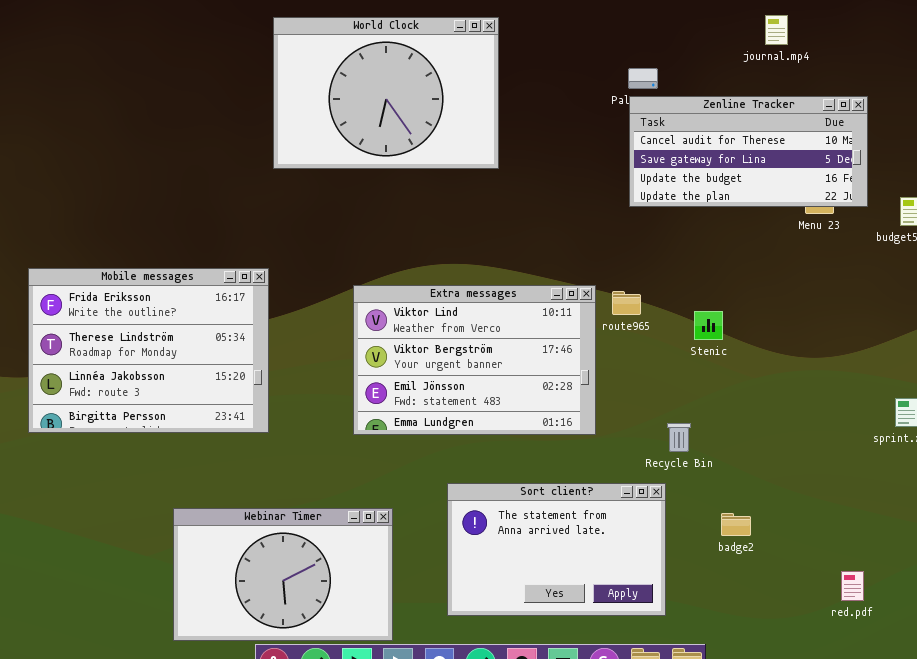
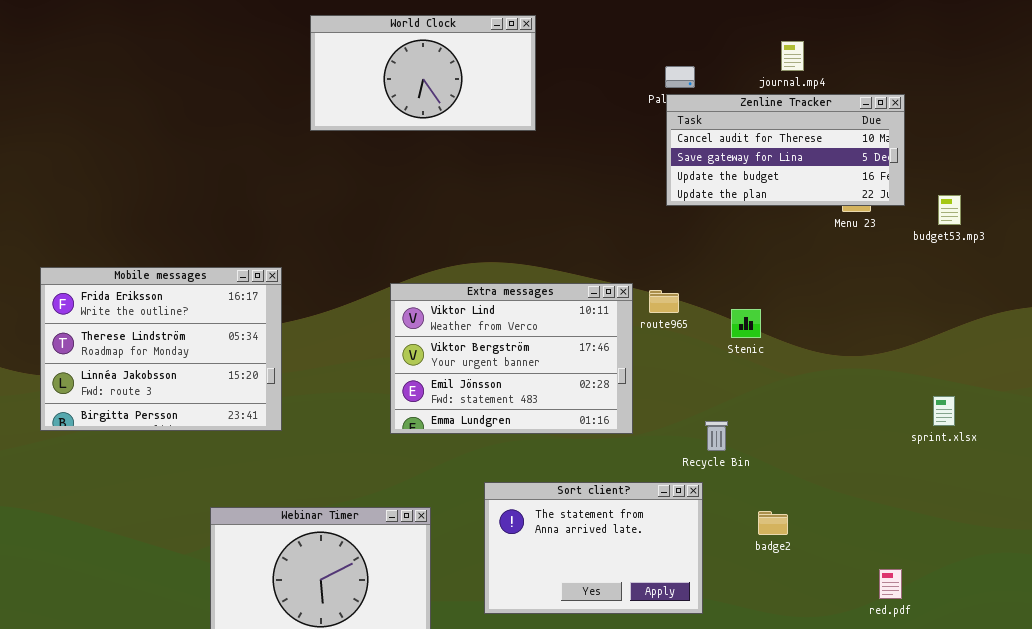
journal.mp4: [765,15,788,45] -> [781,41,804,71], moved
World Clock: [273,17,499,169] -> [310,15,536,131], resized
Mobile messages: [28,268,269,433] -> [40,267,282,431], moved

